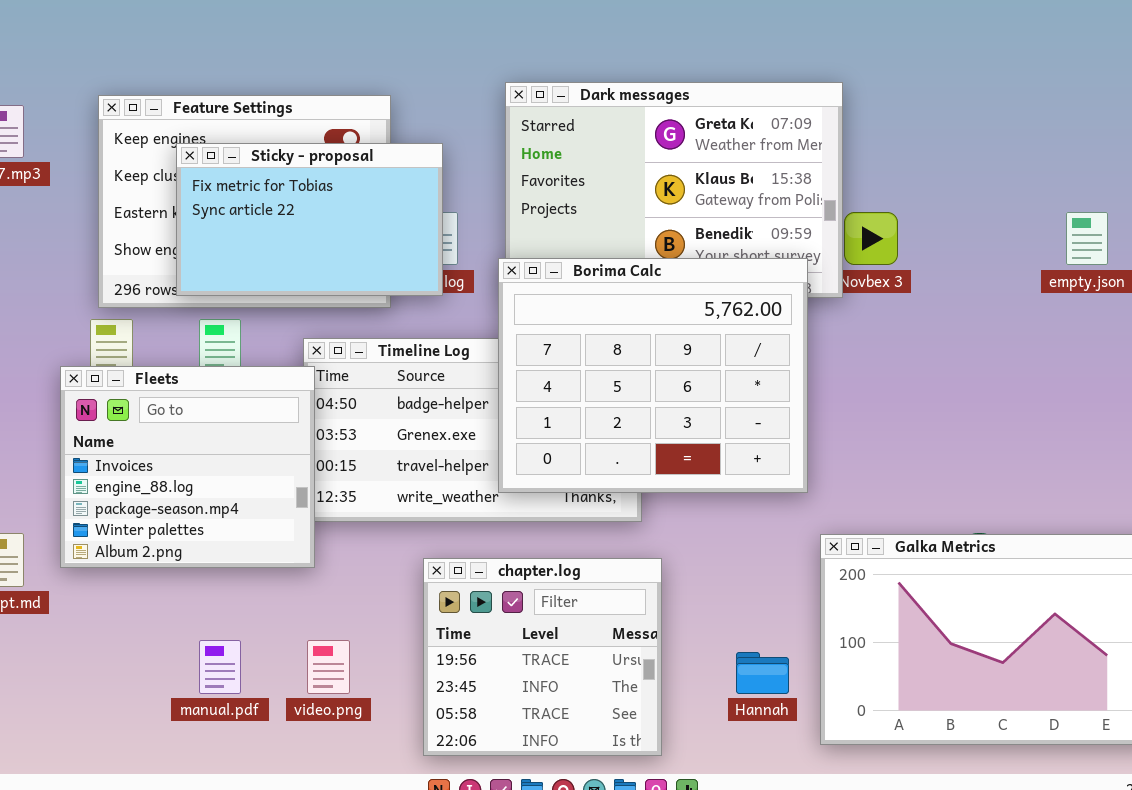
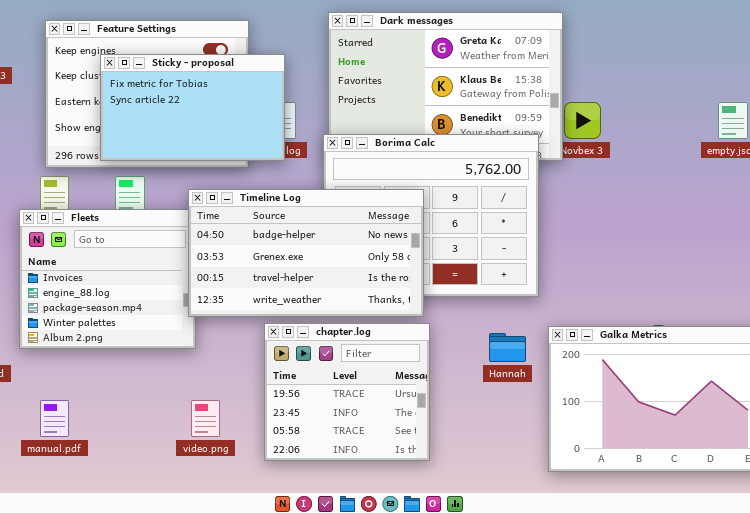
Timeline Log: [303,338,642,522] -> [188,189,424,317], raised
chapter.log: [423,558,662,756] -> [264,323,430,461], moved
manual.pdf: [199,640,241,694] -> [40,400,69,437], moved
Hannah: [736,652,789,694] -> [489,333,526,362], moved

